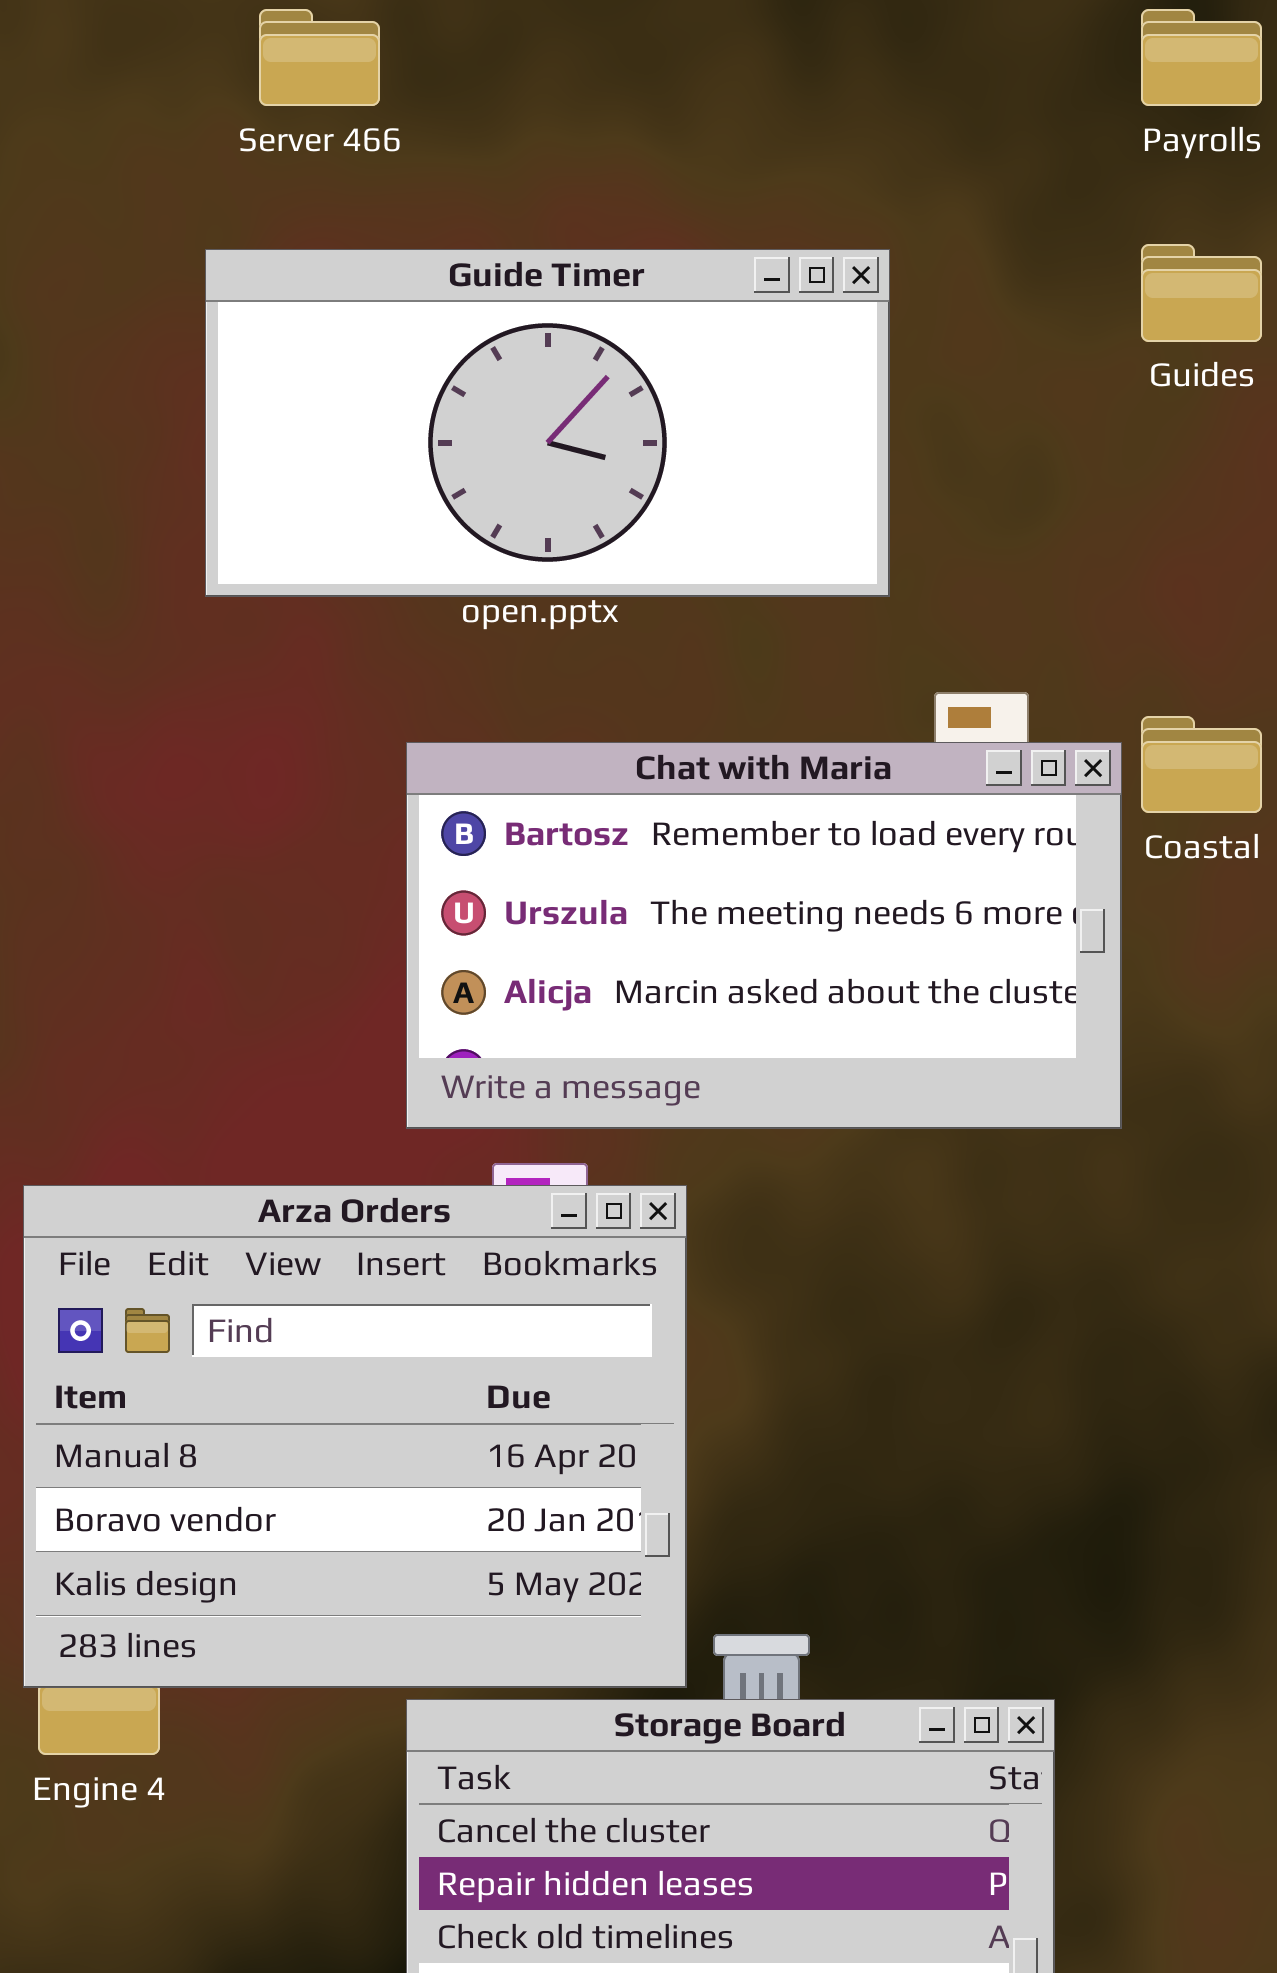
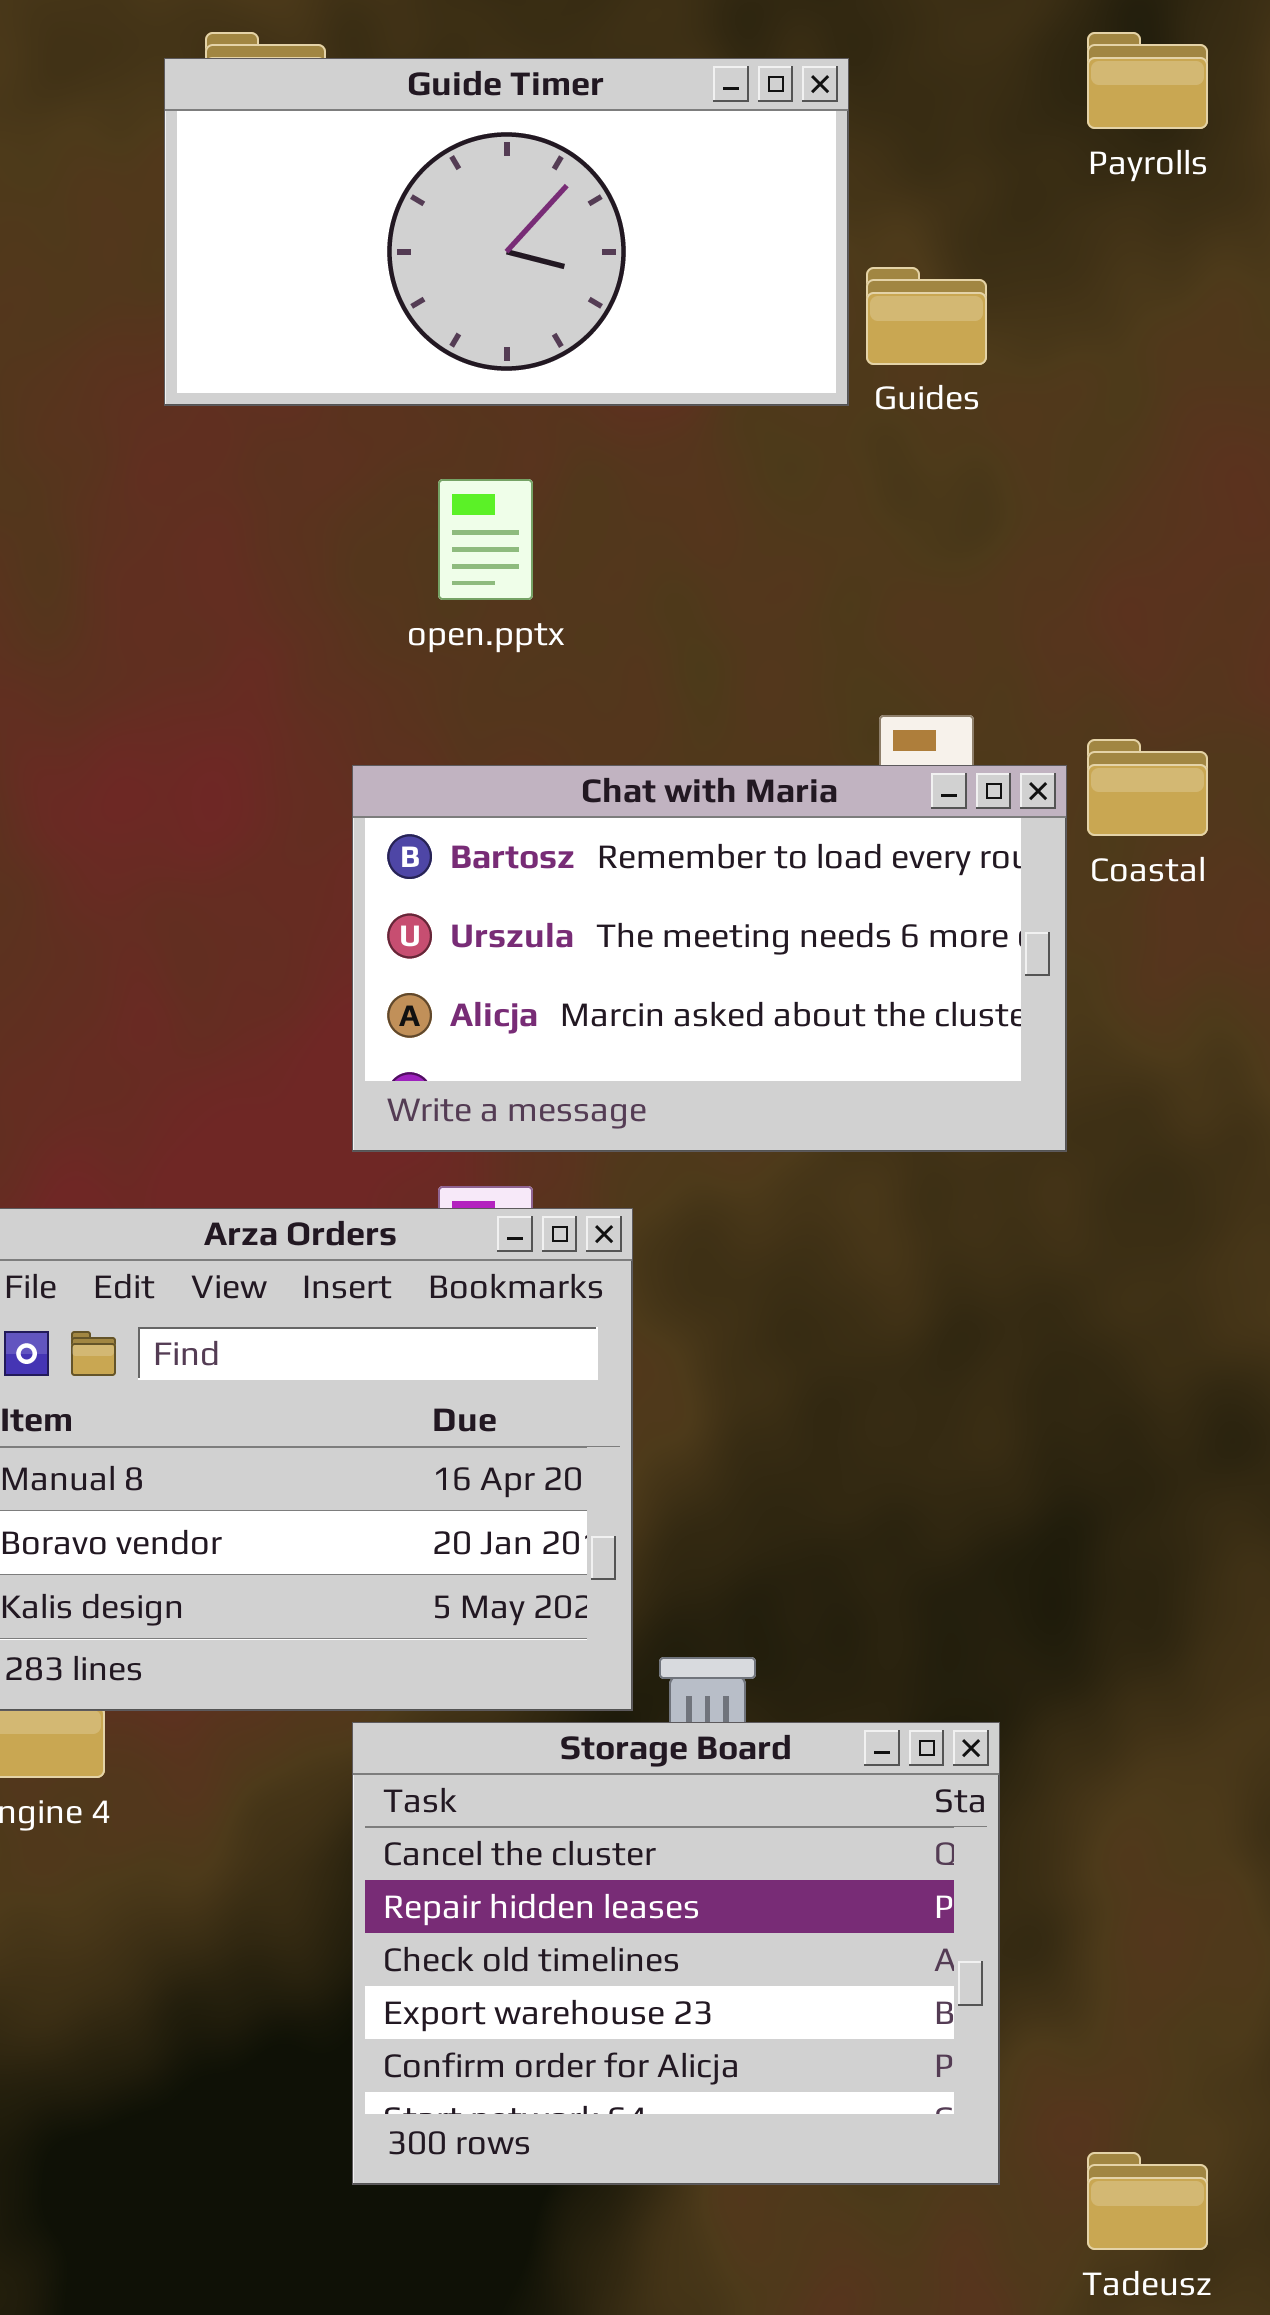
Guides: [1141,244,1262,342] -> [866,267,987,365], moved
Guide Timer: [205,249,890,597] -> [164,58,849,406], moved

